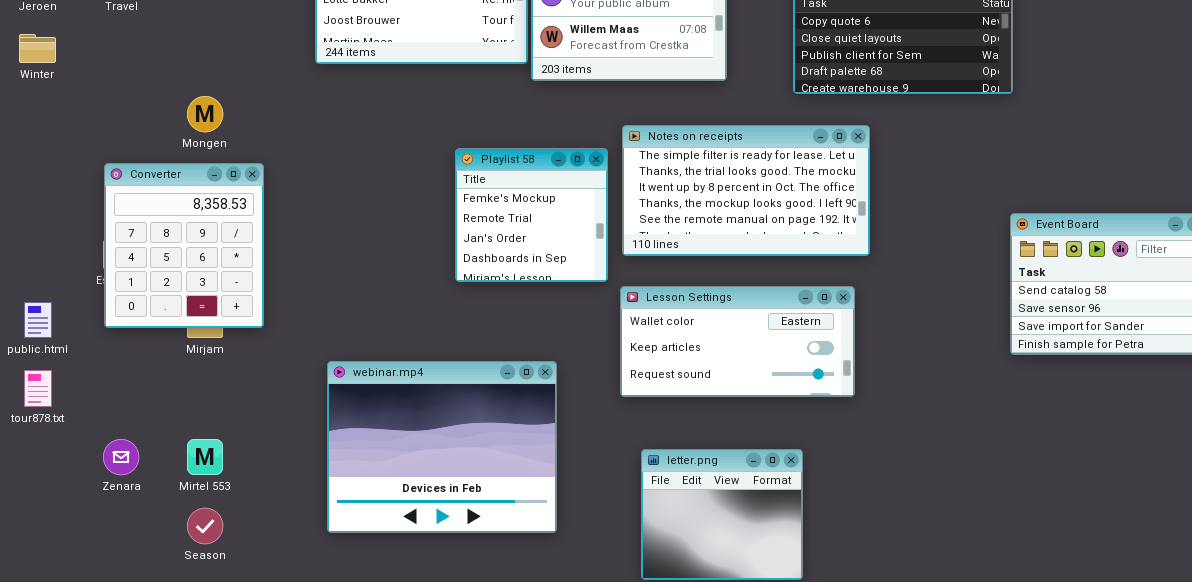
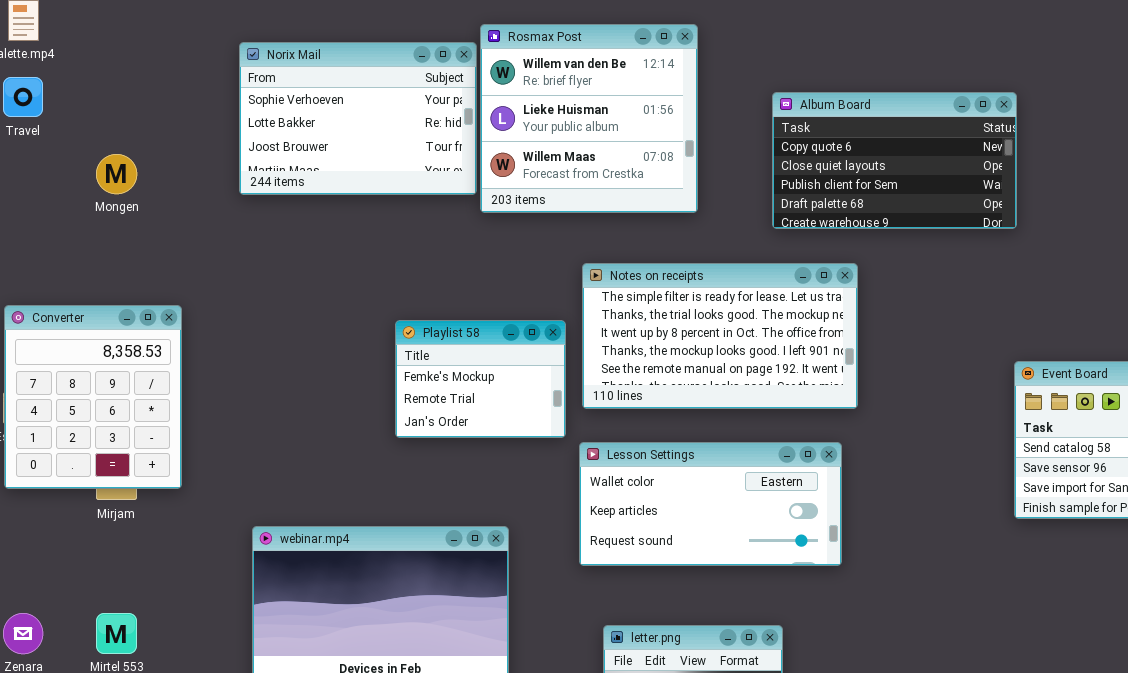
Mongen: [187,96,223,132] -> [96,154,137,194], moved
Playlist 58: [455,148,608,282] -> [395,320,566,438], resized

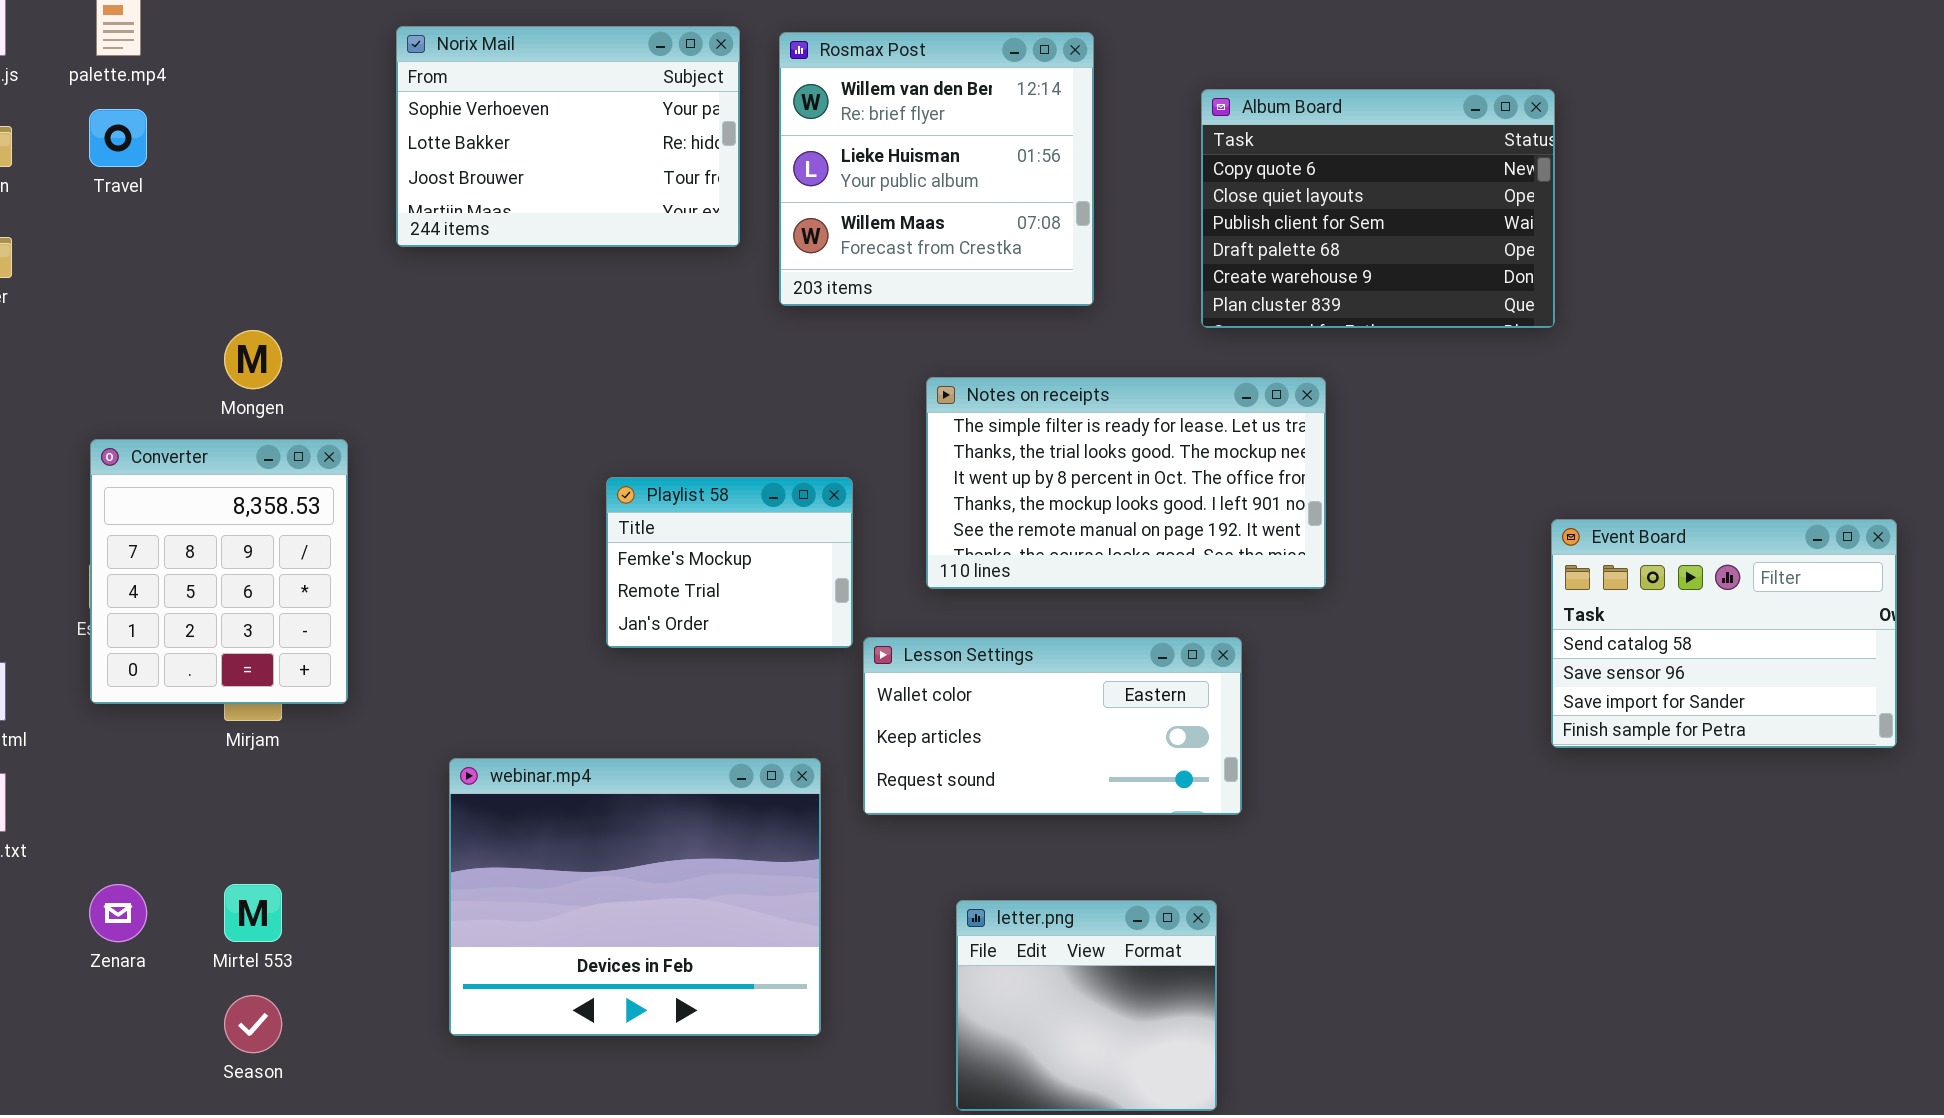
Norix Mail: [239,42,477,195] -> [396,26,740,247], moved
Album Board: [772,92,1017,229] -> [1201,89,1555,328], resized
Mongen: [96,154,137,194] -> [224,330,282,389], moved
Playlist 58: [395,320,566,438] -> [606,477,853,648], moved
Lesson Settings: [579,442,842,566] -> [863,637,1242,815], moved

